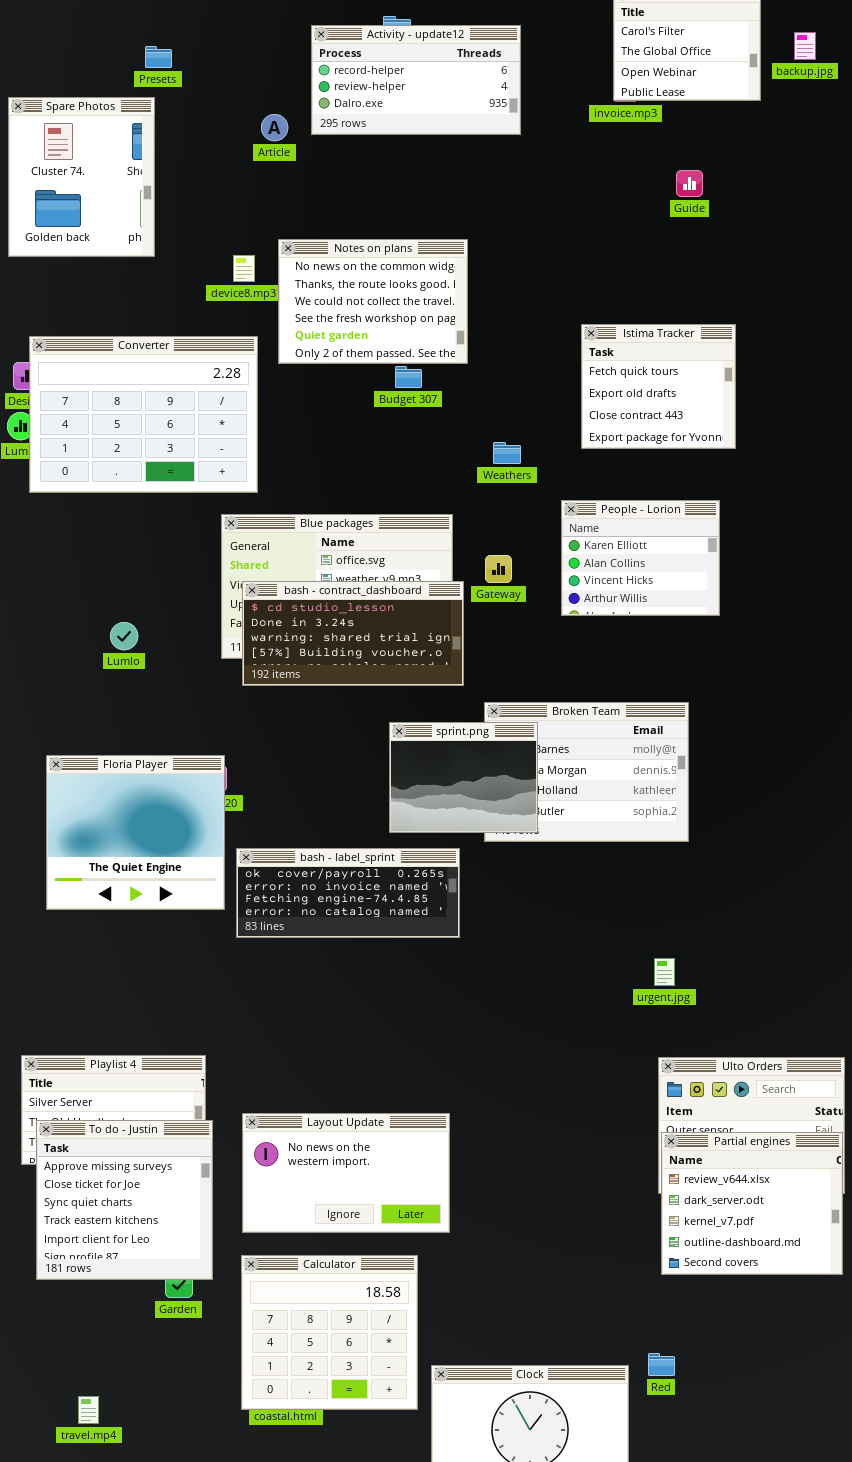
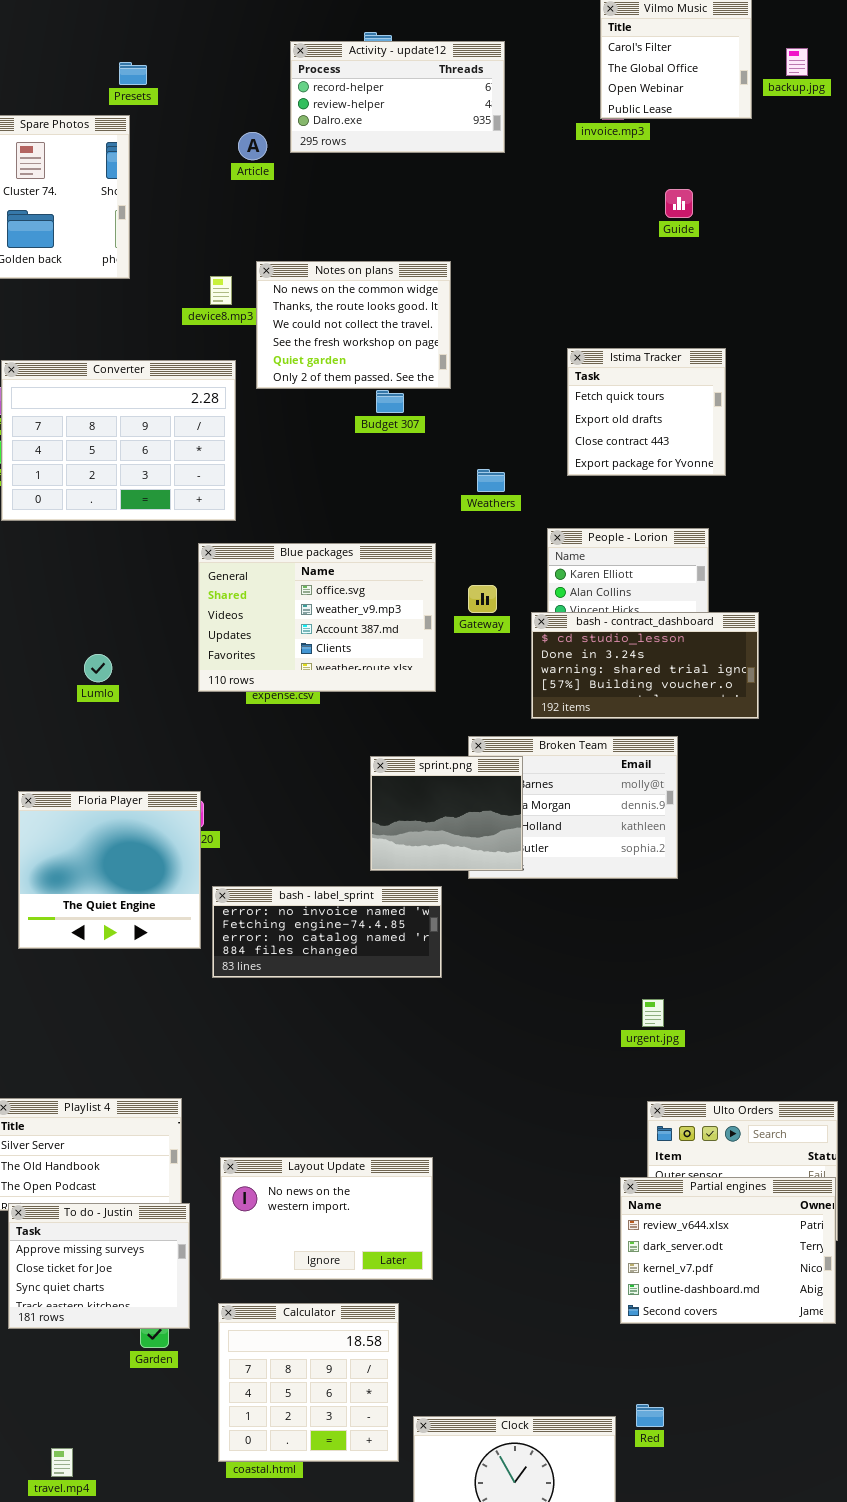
bash - contract_dashboard: [242,581,464,686] -> [531,612,759,719], moved
bash - label_sprint: [236,848,460,938] -> [212,886,442,978], scrolled down 1 row
To do - Justin: [36,1120,213,1280] -> [8,1203,190,1329], resized
Partial engines: [661,1132,843,1275] -> [620,1177,836,1324], resized

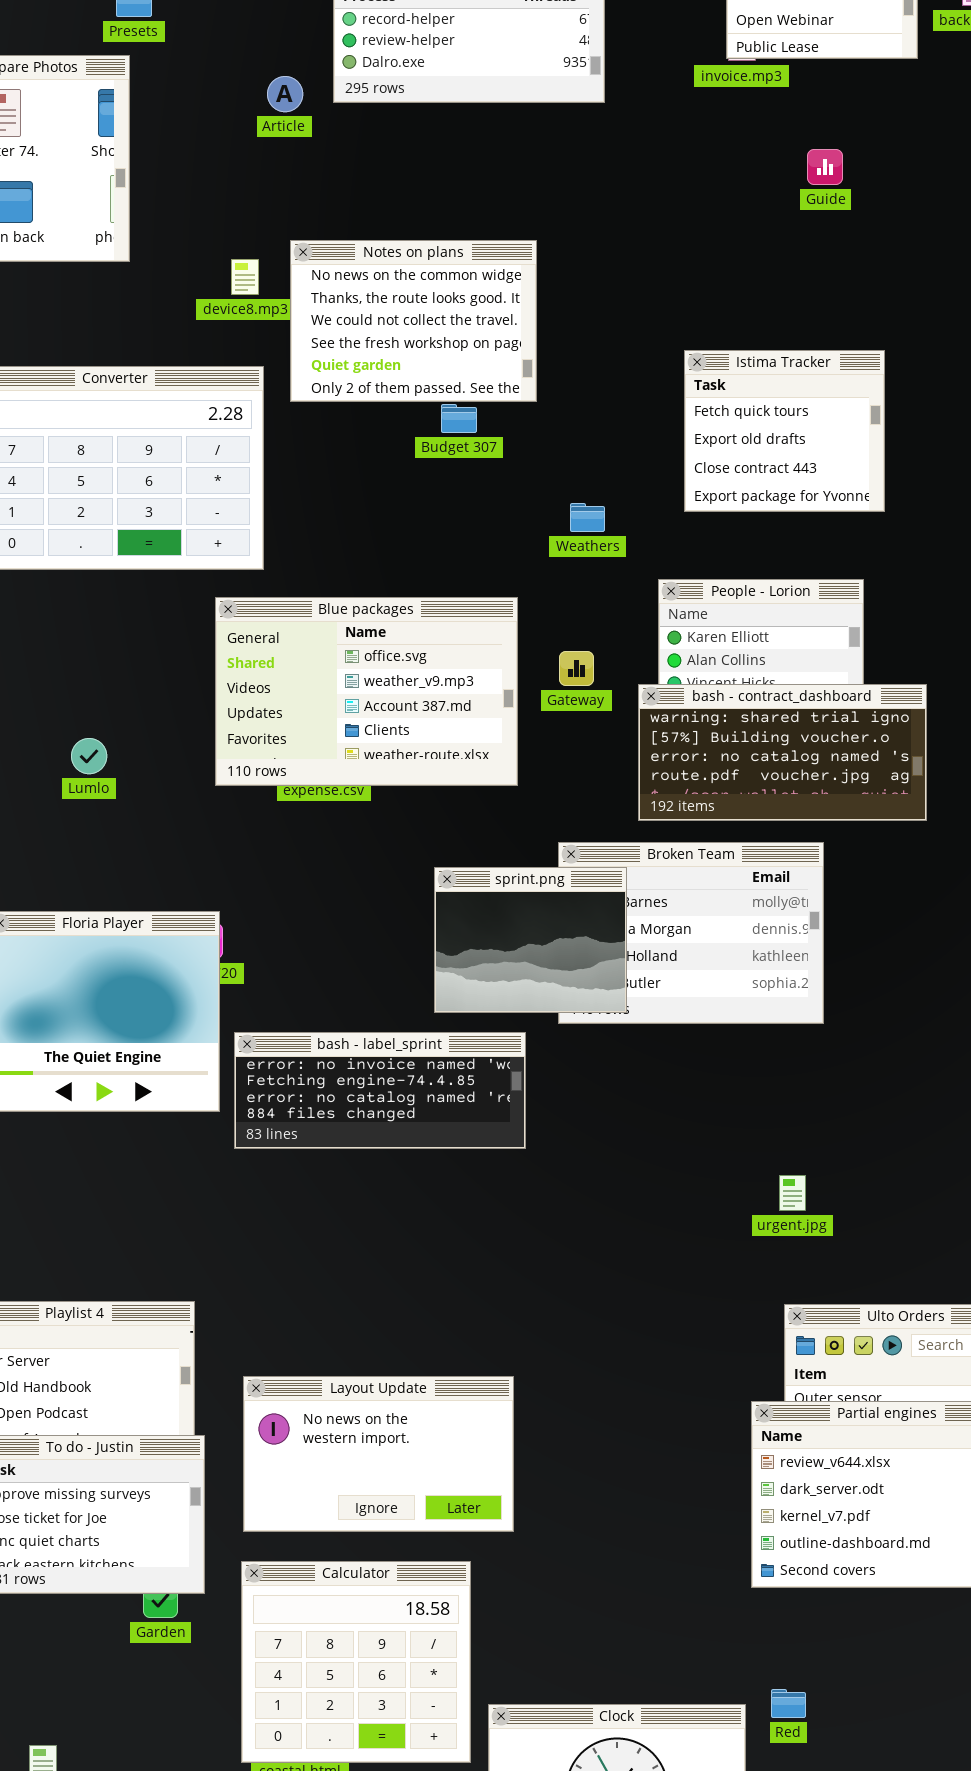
bash - contract_dashboard: [531,612,759,719] -> [638,684,927,821], scrolled down 2 rows

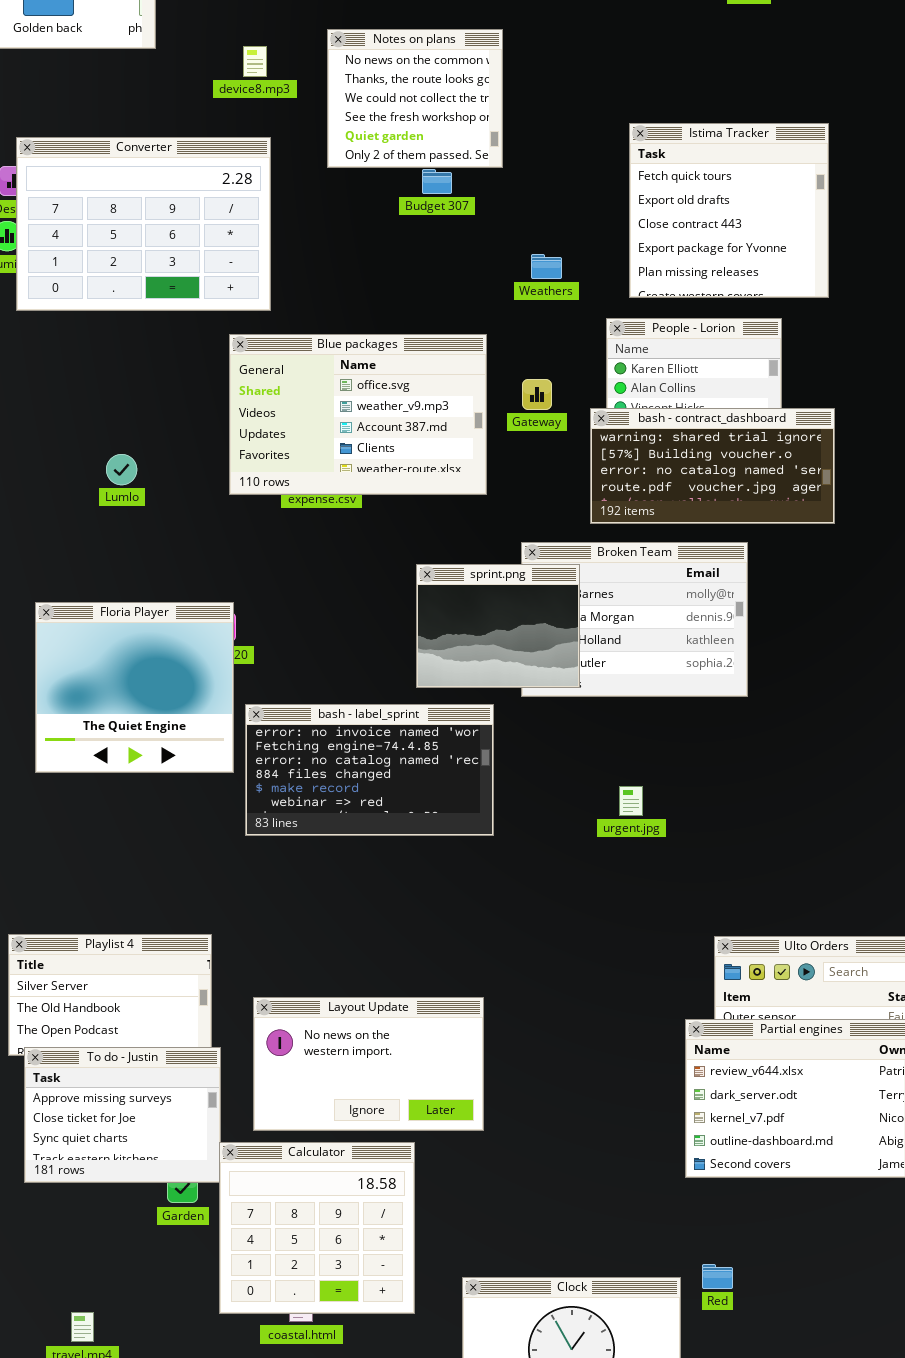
Notes on plans: [290,240,537,402] -> [327,29,503,168], resized
Istima Tracker: [684,350,885,512] -> [629,123,829,298], resized
bash - label_sprint: [234,1032,526,1149] -> [245,704,494,836], resized
urgent.jpg: [779,1175,806,1211] -> [619,786,643,816], moved
Calculator: [241,1561,471,1763] -> [219,1142,415,1314], moved

